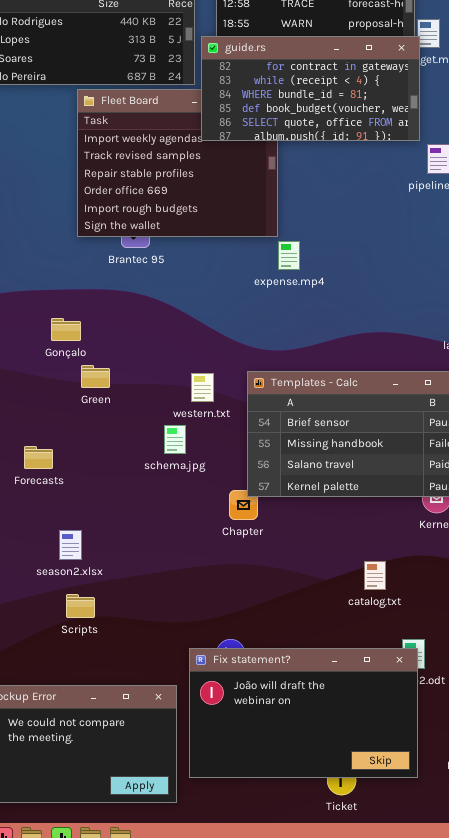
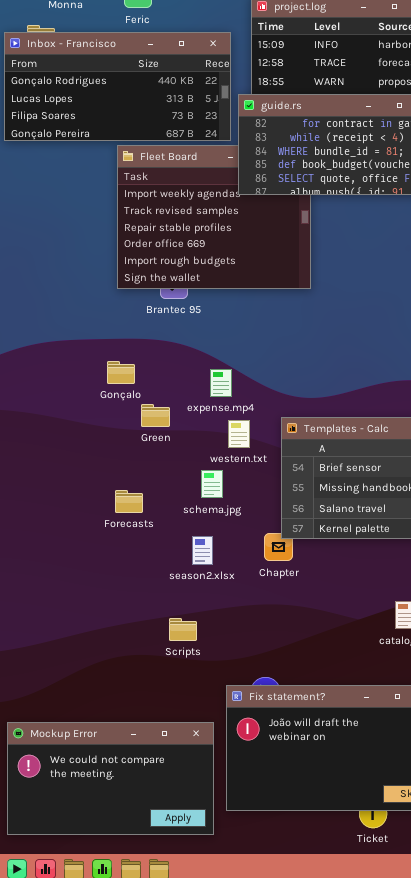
expense.mp4: [278,241,300,270] -> [210,369,232,397], moved
Gonçalo: [51,318,81,341] -> [107,361,135,384], moved
Green: [81,365,110,388] -> [141,404,170,427], moved
Forecasts: [24,446,53,469] -> [115,490,143,513], moved
season2.xlsx: [59,530,82,560] -> [192,536,213,565], moved
Scripts: [66,594,95,618] -> [169,618,197,641], moved

